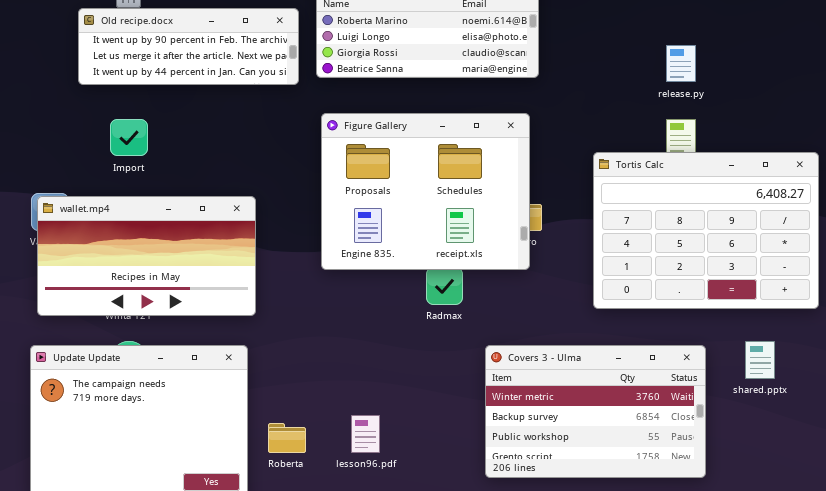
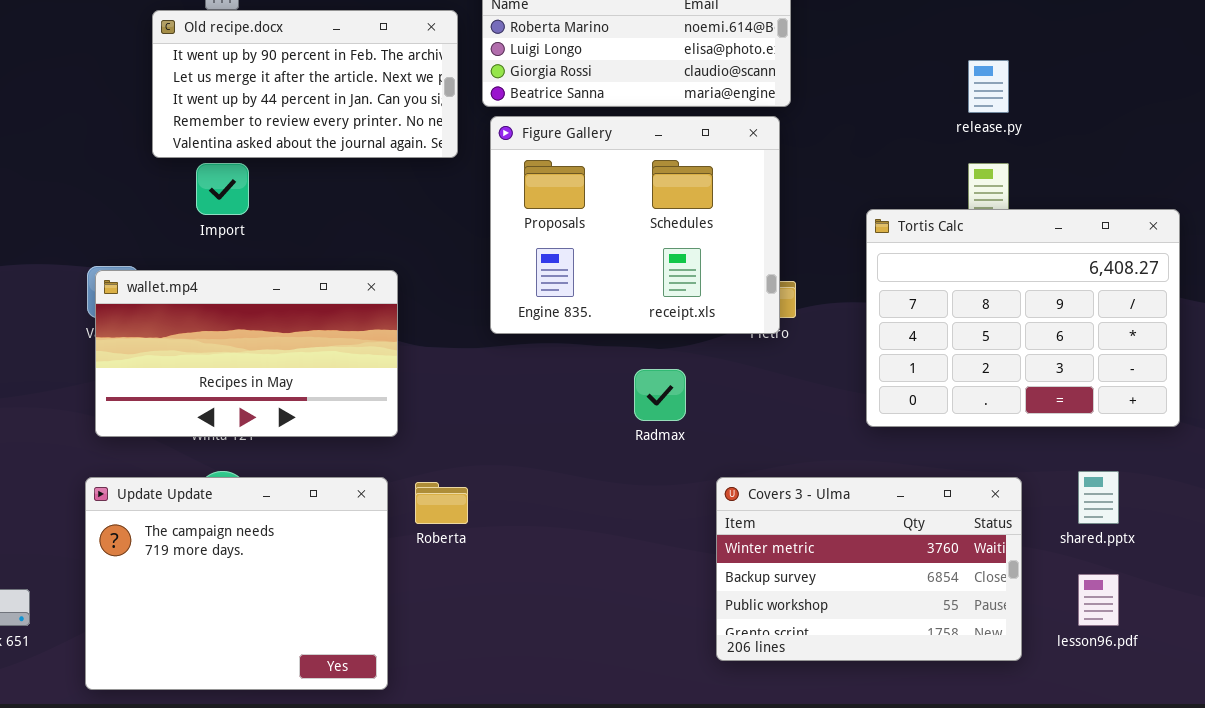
Old recipe.docx: [78,8,299,85] -> [152,10,458,158], resized
Figure Gallery: [321,113,530,270] -> [490,116,780,334], moved
lesson96.pdf: [351,415,380,453] -> [1078,574,1119,626], moved
Roberta: [268,423,306,453] -> [415,482,468,524], moved

